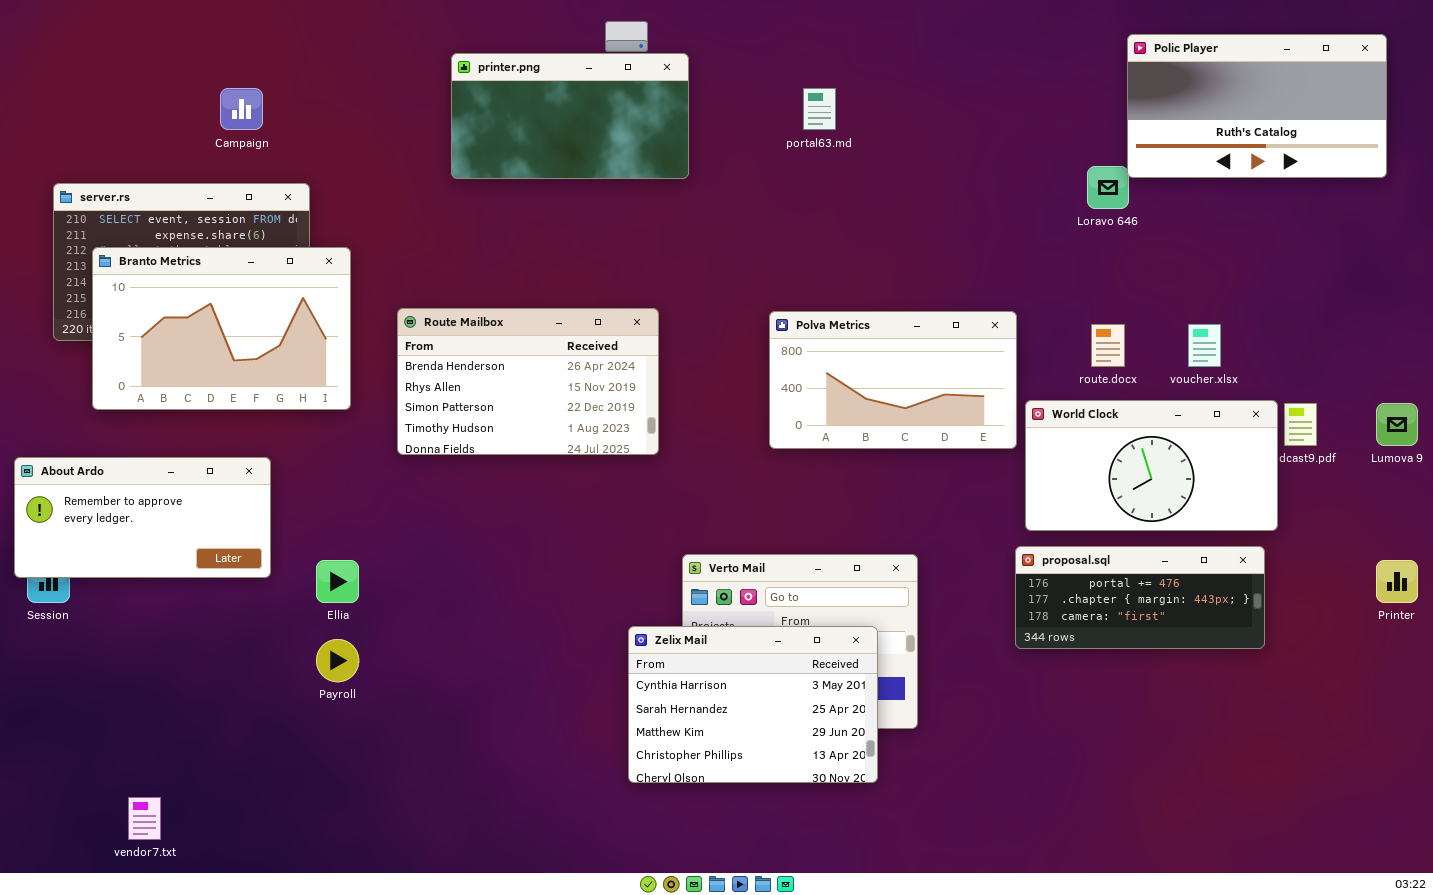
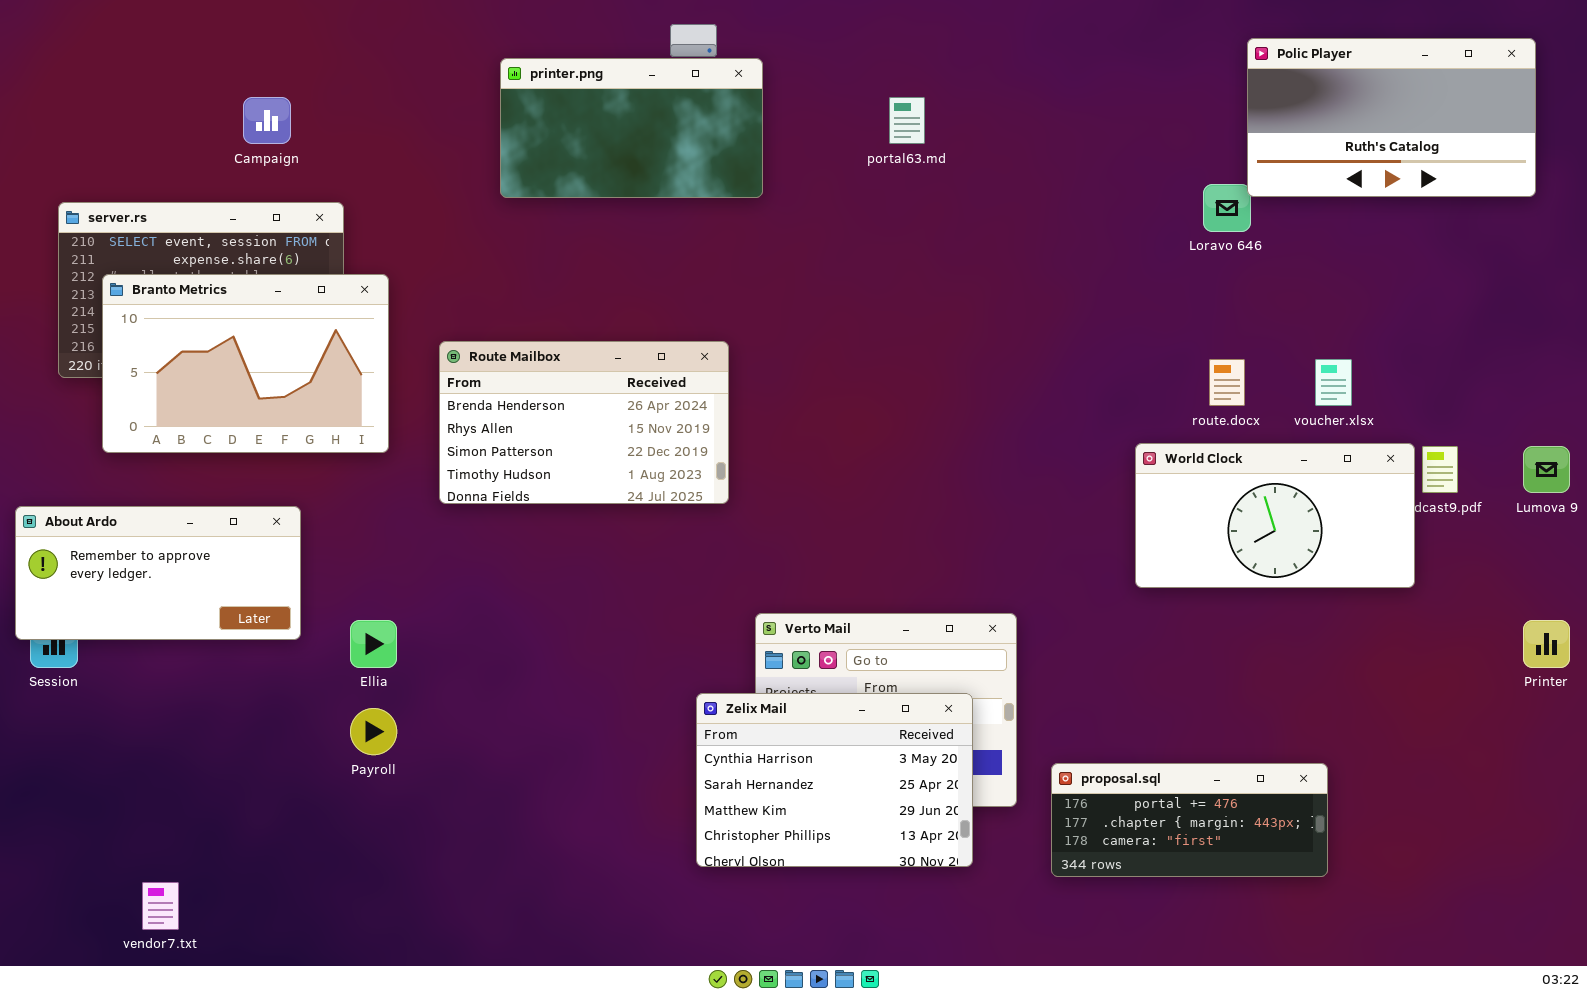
Polva Metrics: [769,311,1017,449] -> none, closed
proposal.sql: [1015,546,1265,649] -> [1051,763,1328,877], moved

